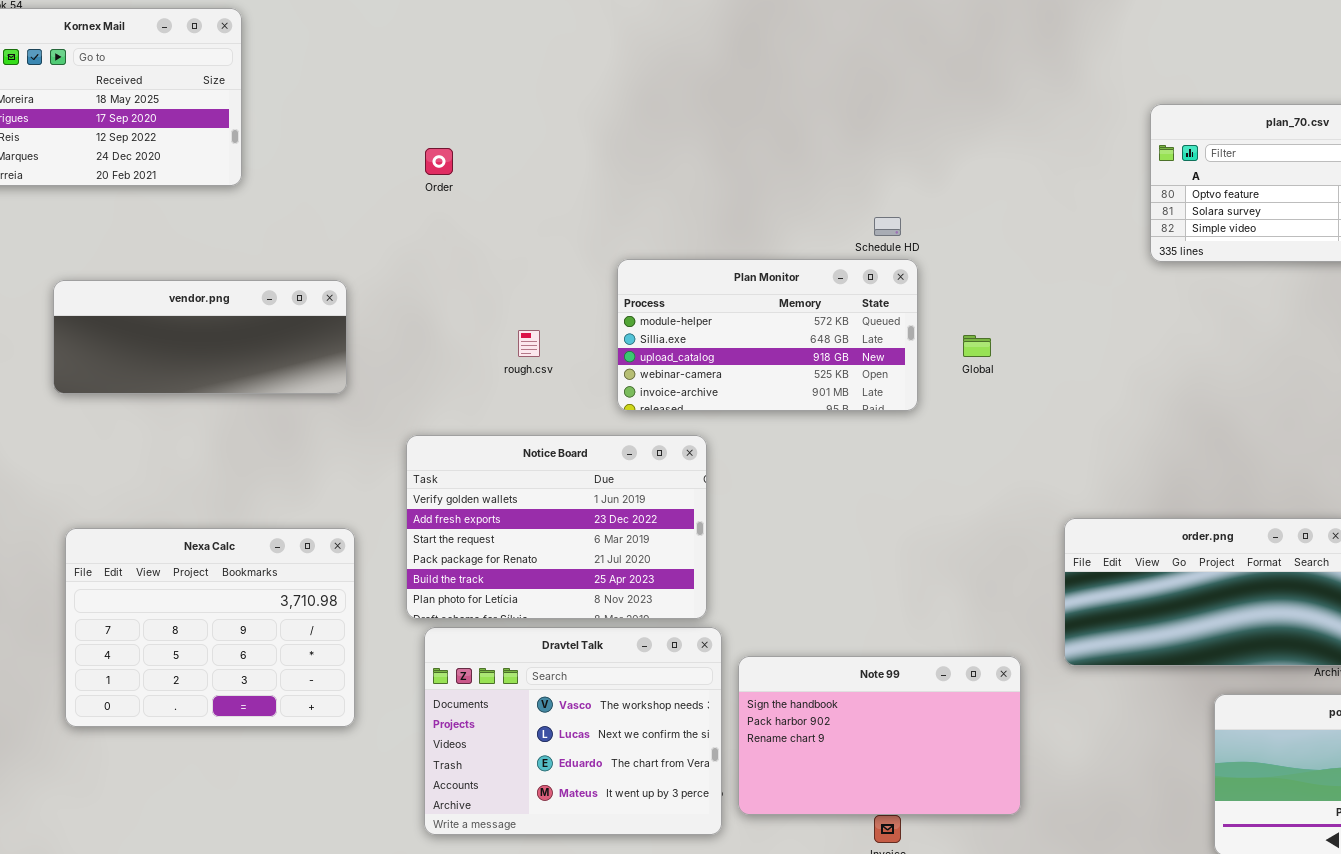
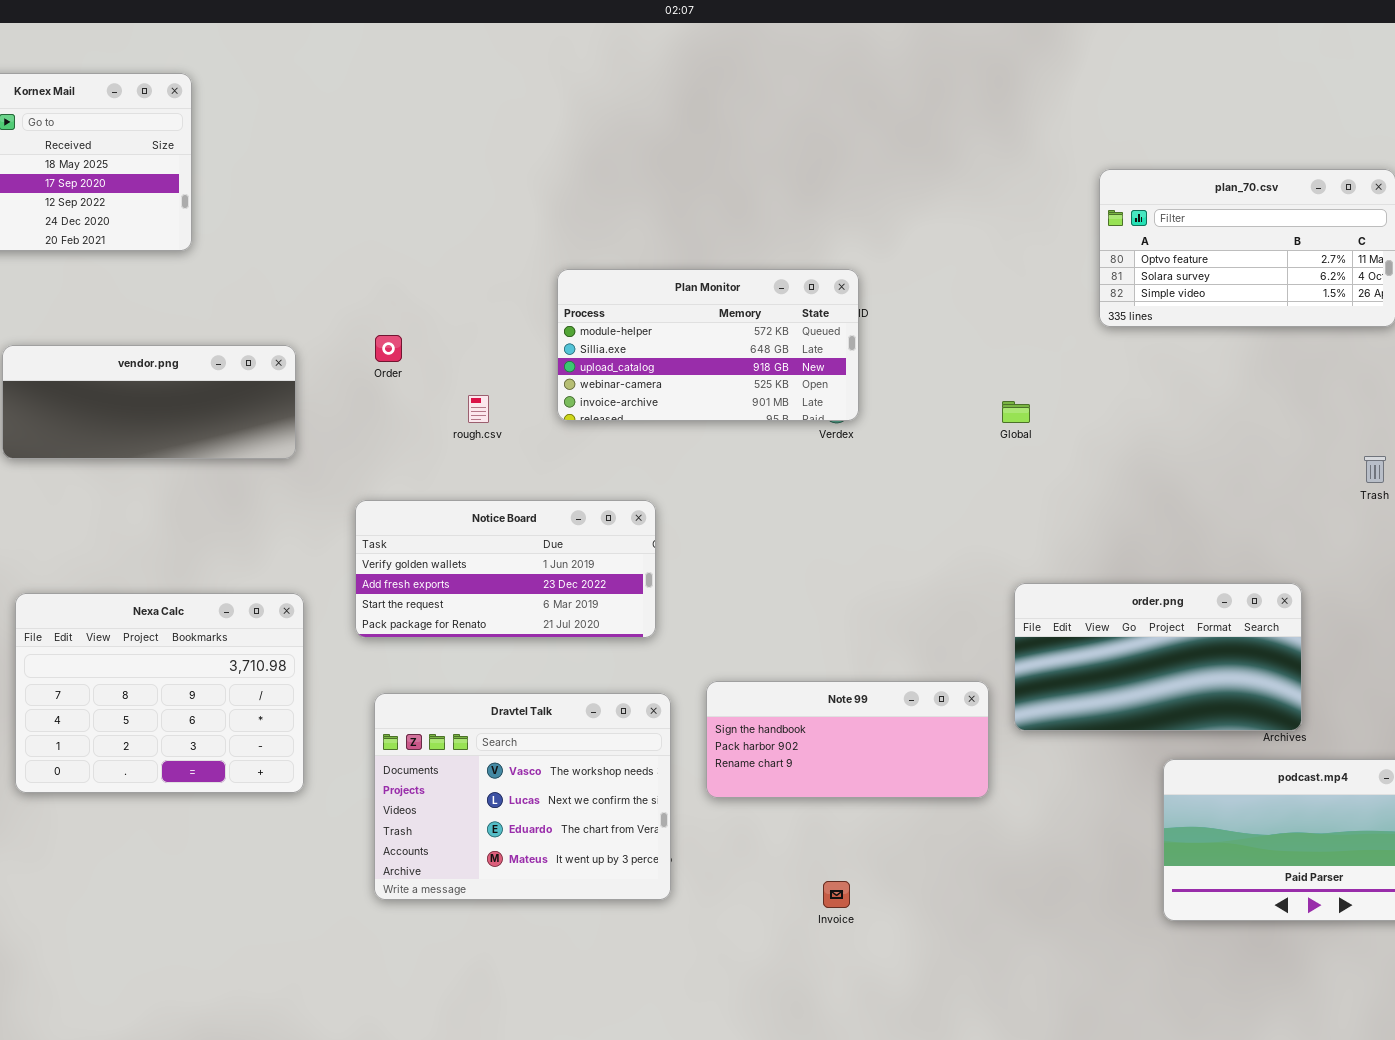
Order: [425,148,453,175] -> [375,335,402,362], moved
Plan Monitor: [617,259,918,411] -> [557,269,859,421], moved
Global: [963,335,991,357] -> [1002,401,1030,423], moved
Notice Board: [406,435,707,619] -> [355,500,656,638], resized
Note 99: [738,656,1021,815] -> [706,681,989,798], moved, resized

